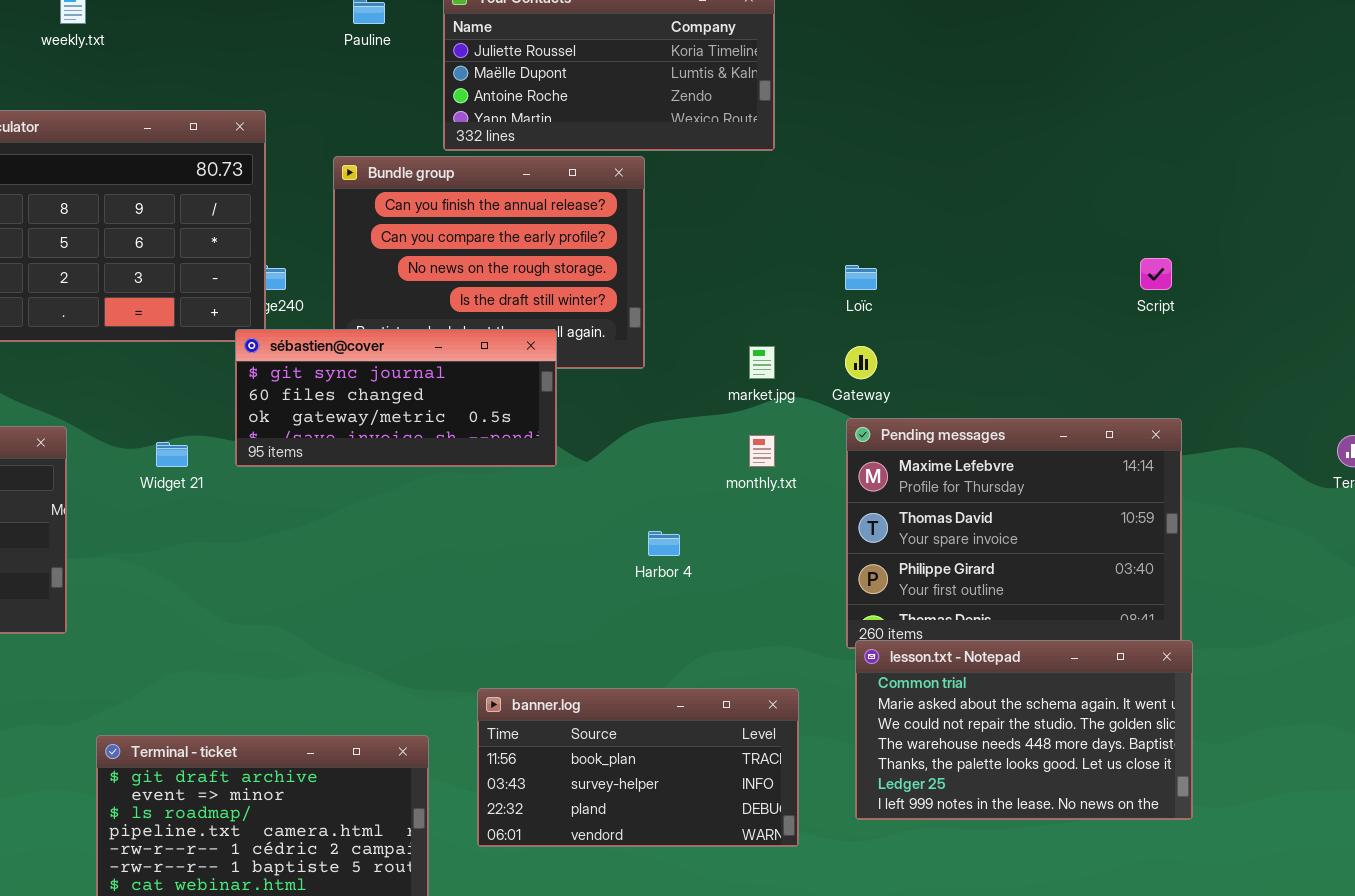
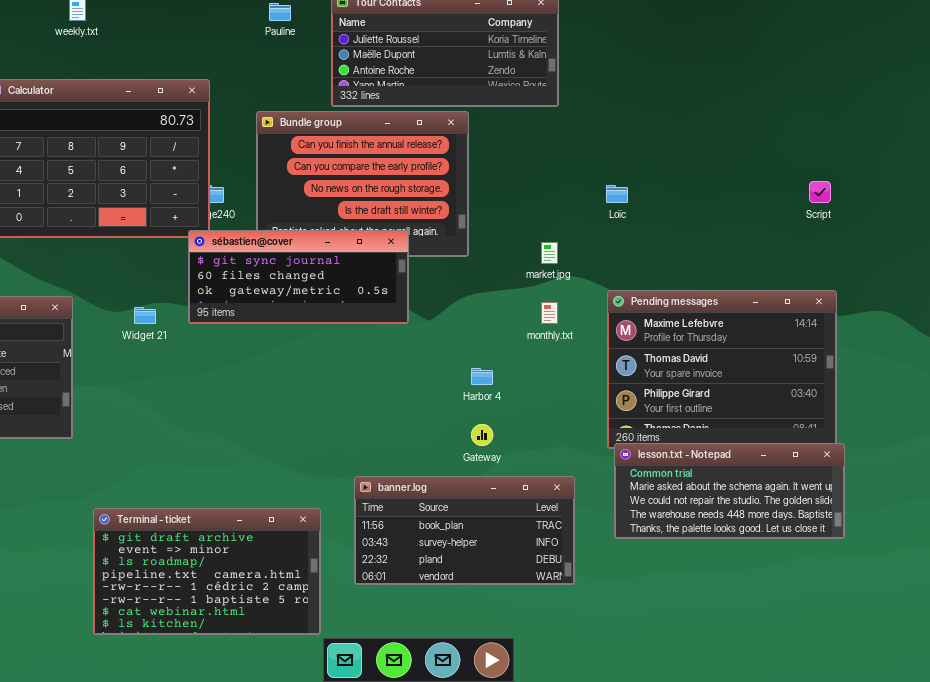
Gateway: [845,346,877,379] -> [471,424,493,446], moved
lesson.txt - Notepad: [855,640,1193,820] -> [614,443,845,539], resized

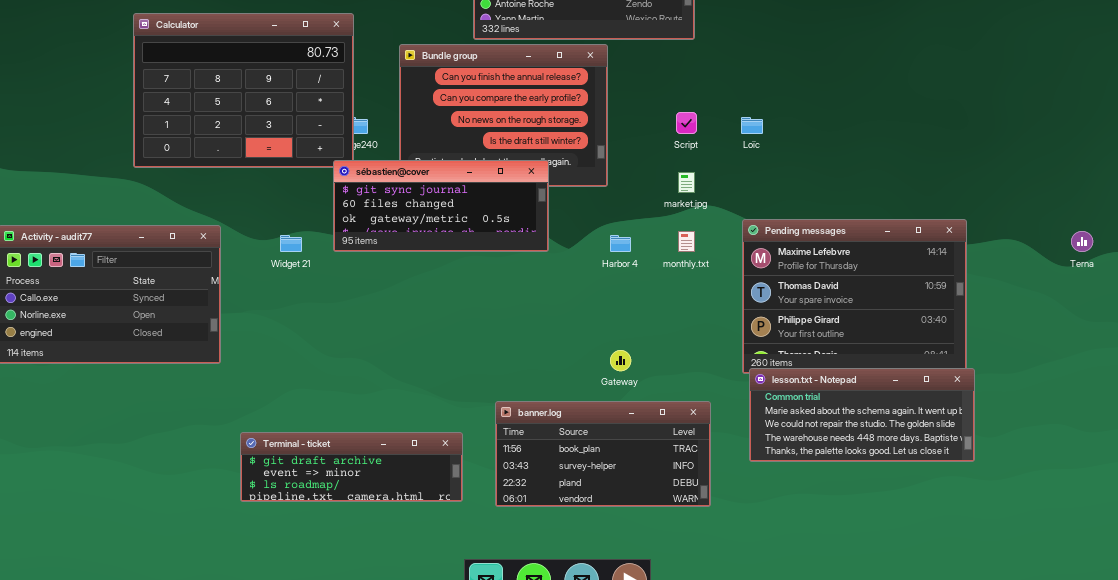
Script: [809,181,831,203] -> [676,112,697,134], moved
Harbor 4: [471,368,493,385] -> [610,235,631,252], moved
Terminal - ticket: [93,508,321,635] -> [240,432,463,502], resized

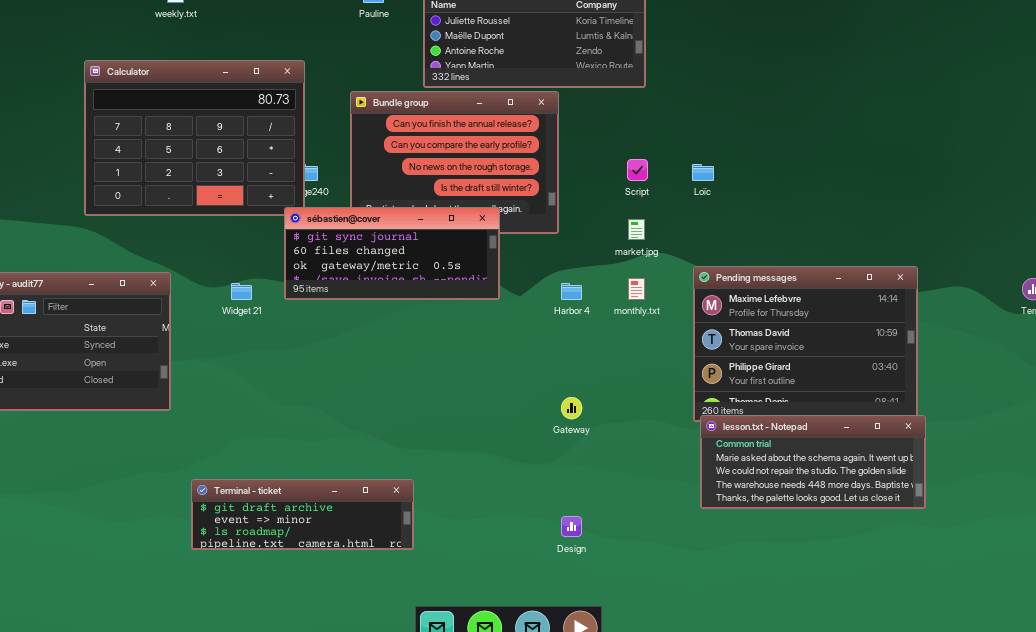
banner.log: [495,401,711,507] -> none, closed

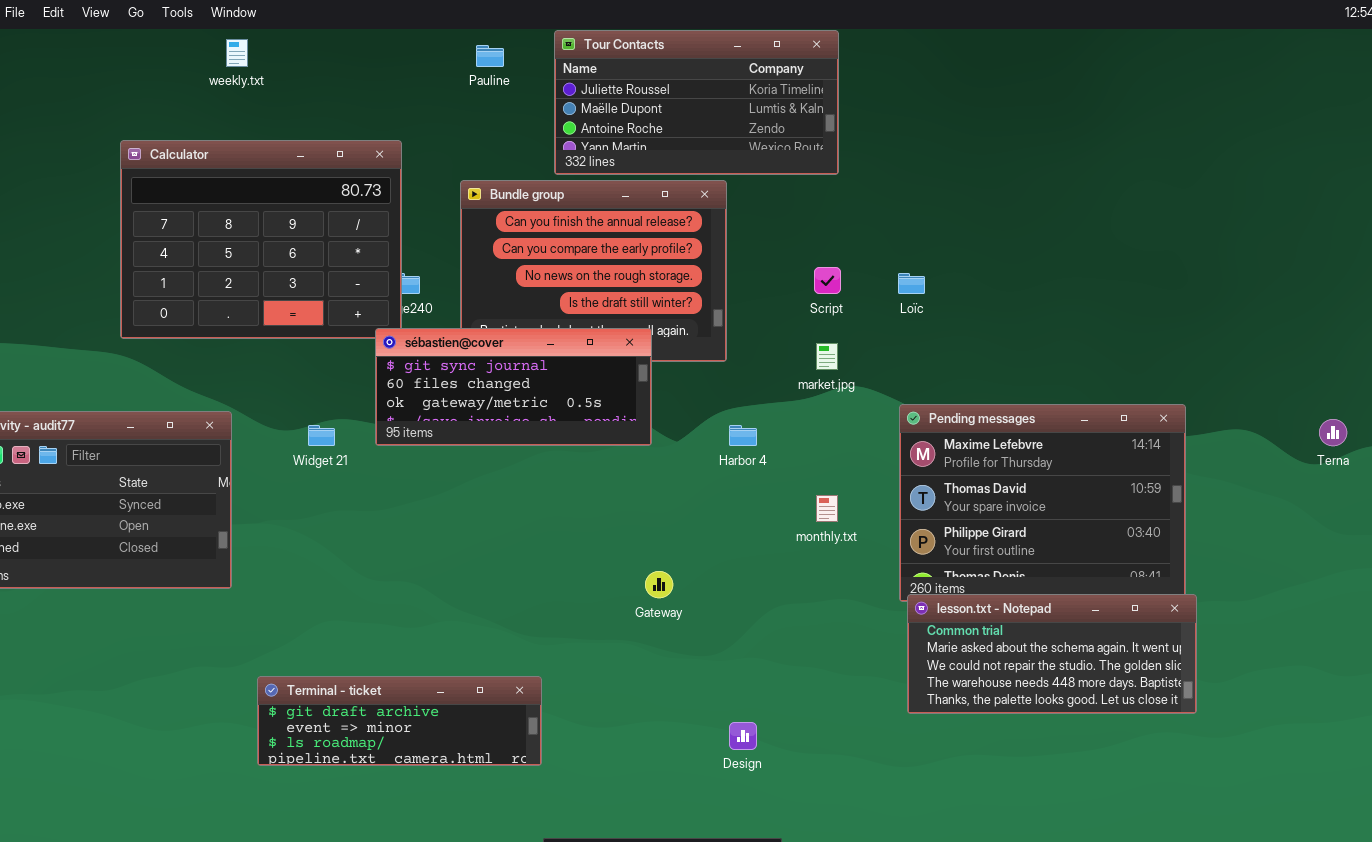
monthly.txt: [628,278,645,300] -> [816,495,838,522], moved
Gateway: [561,397,582,419] -> [645,571,673,598], moved

